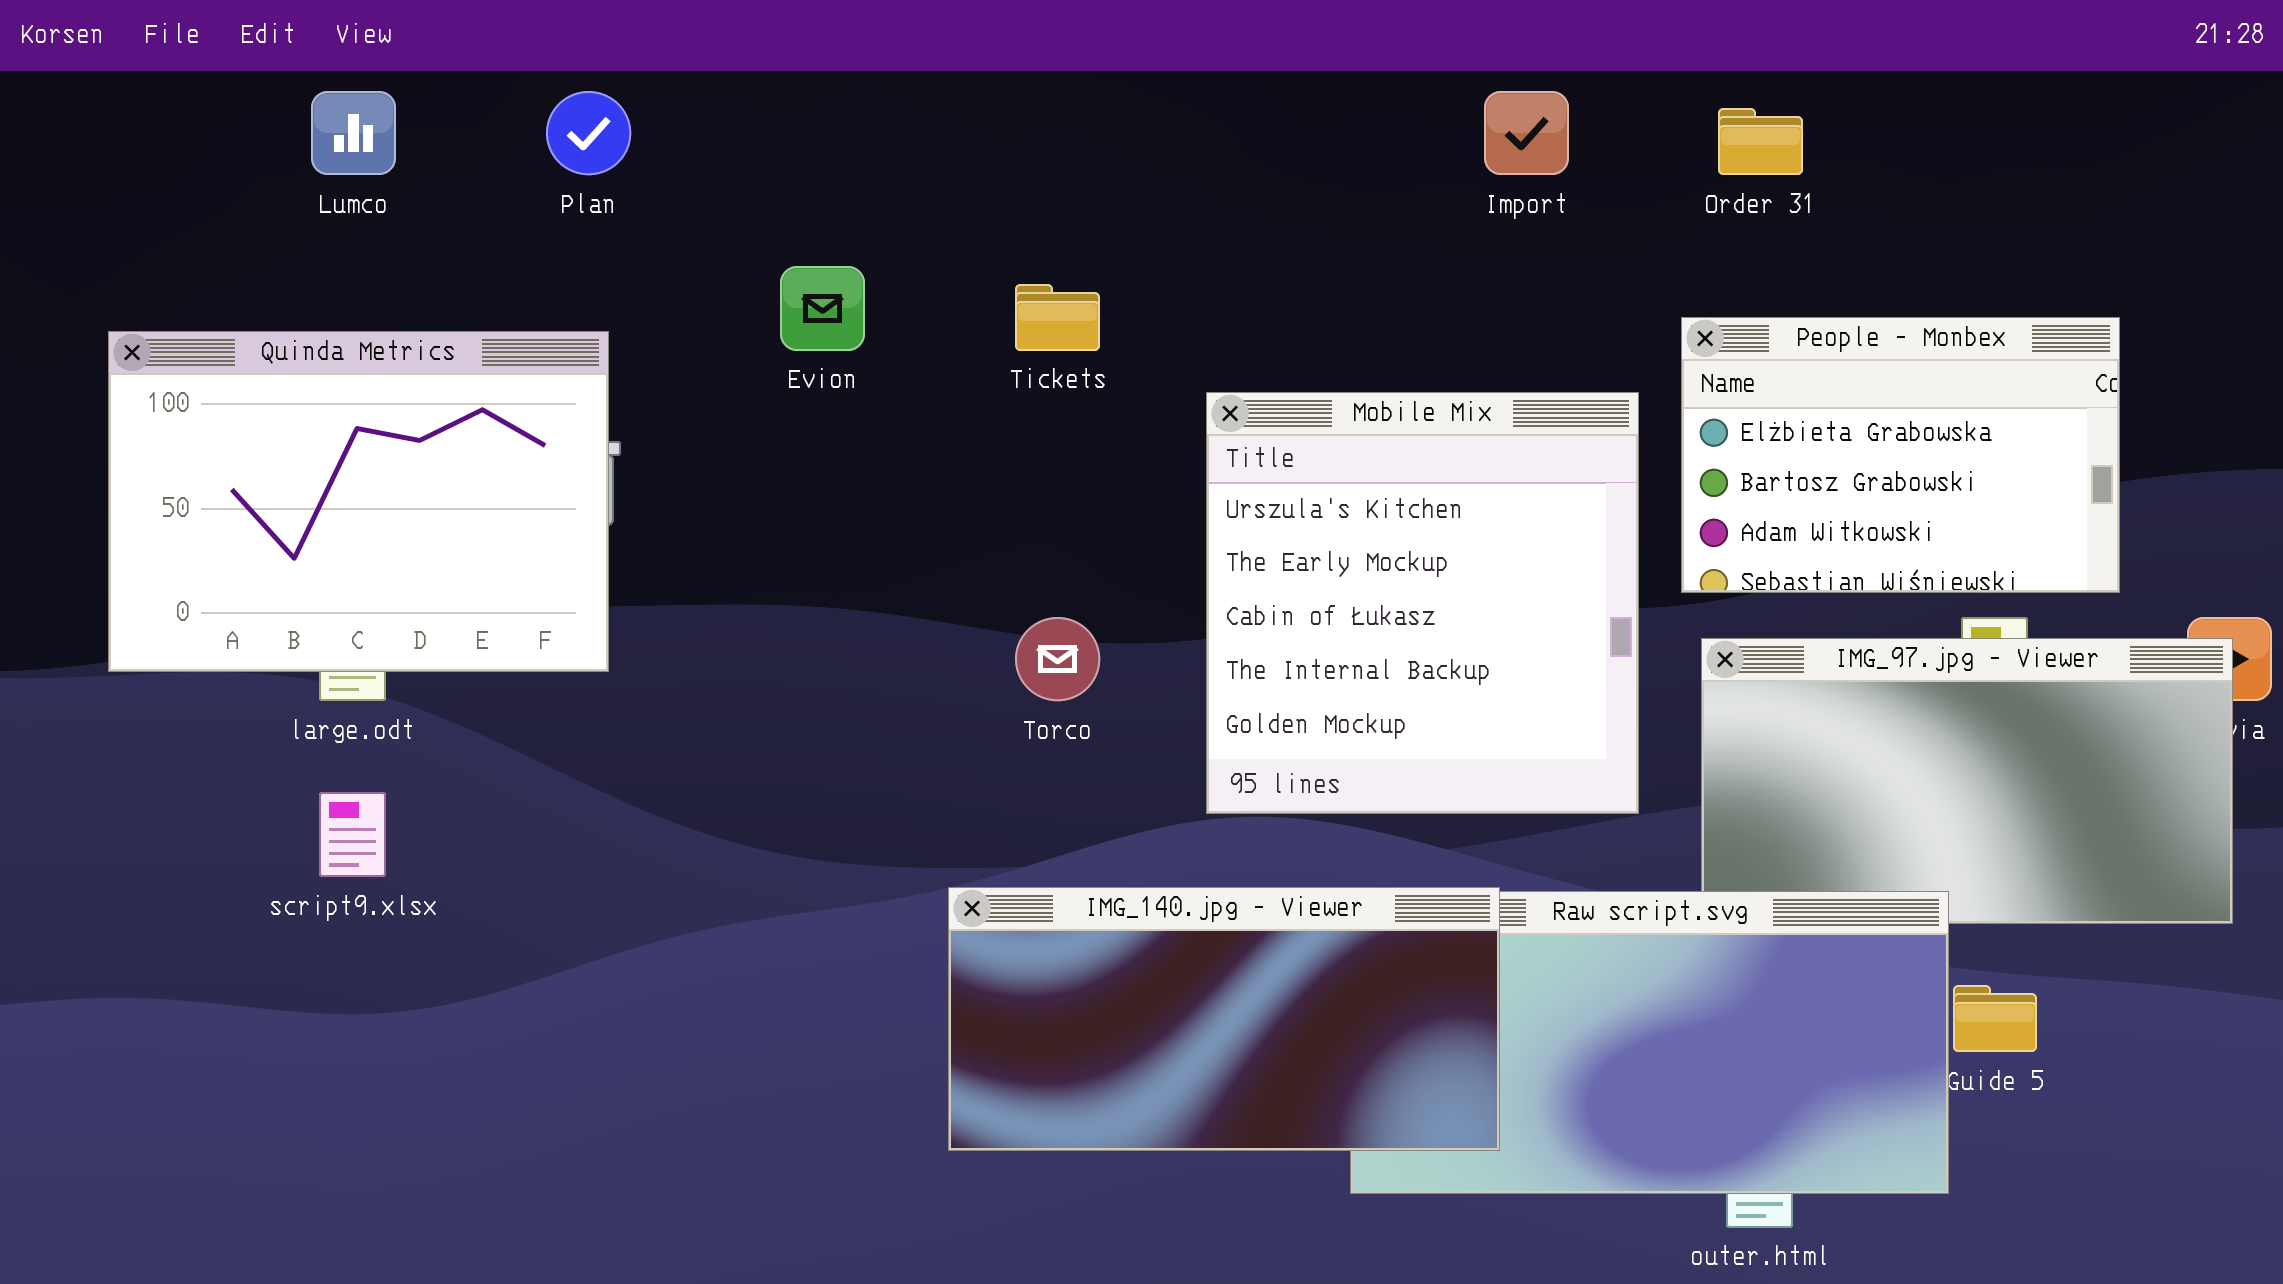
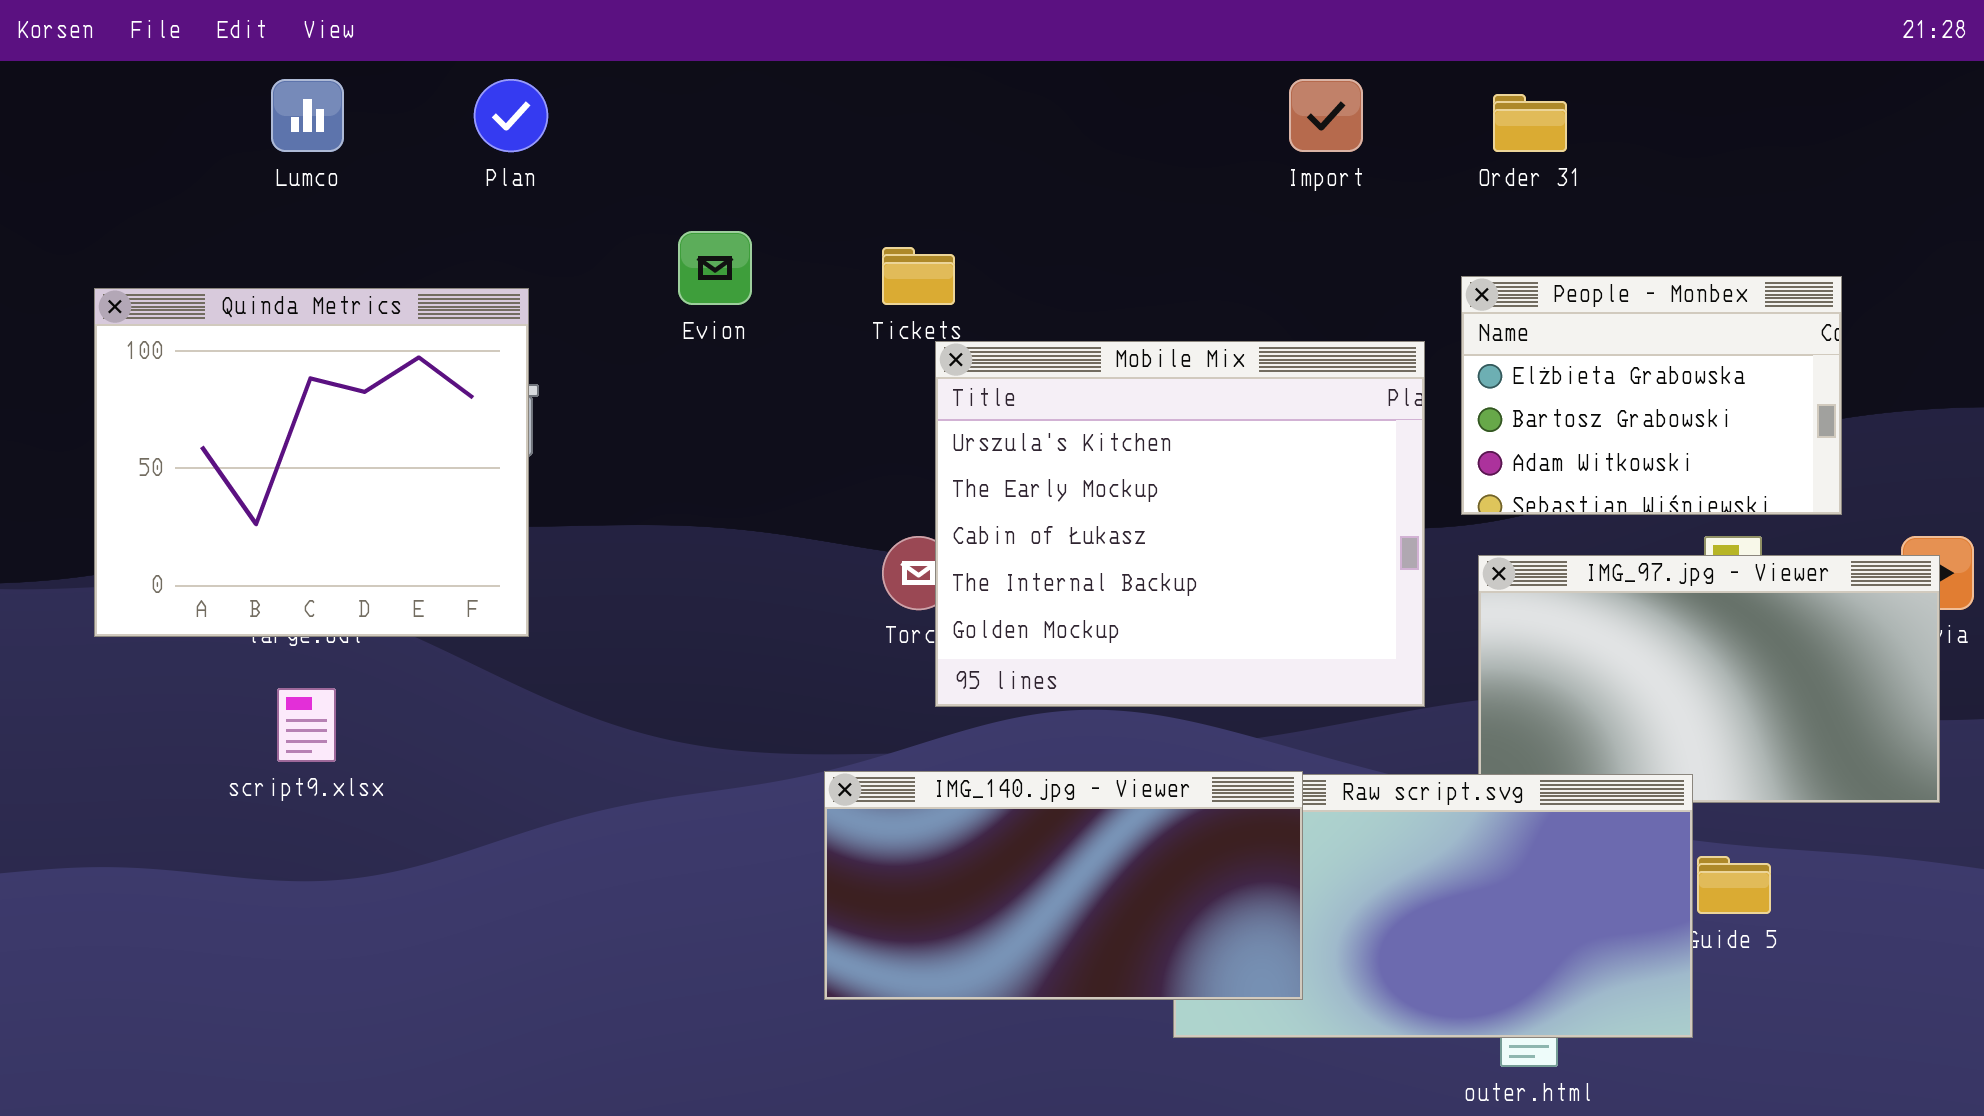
Quinda Metrics: [108,331,609,672] -> [94,288,529,637], resized
Mobile Mix: [1206,392,1639,814] -> [935,341,1425,707], resized

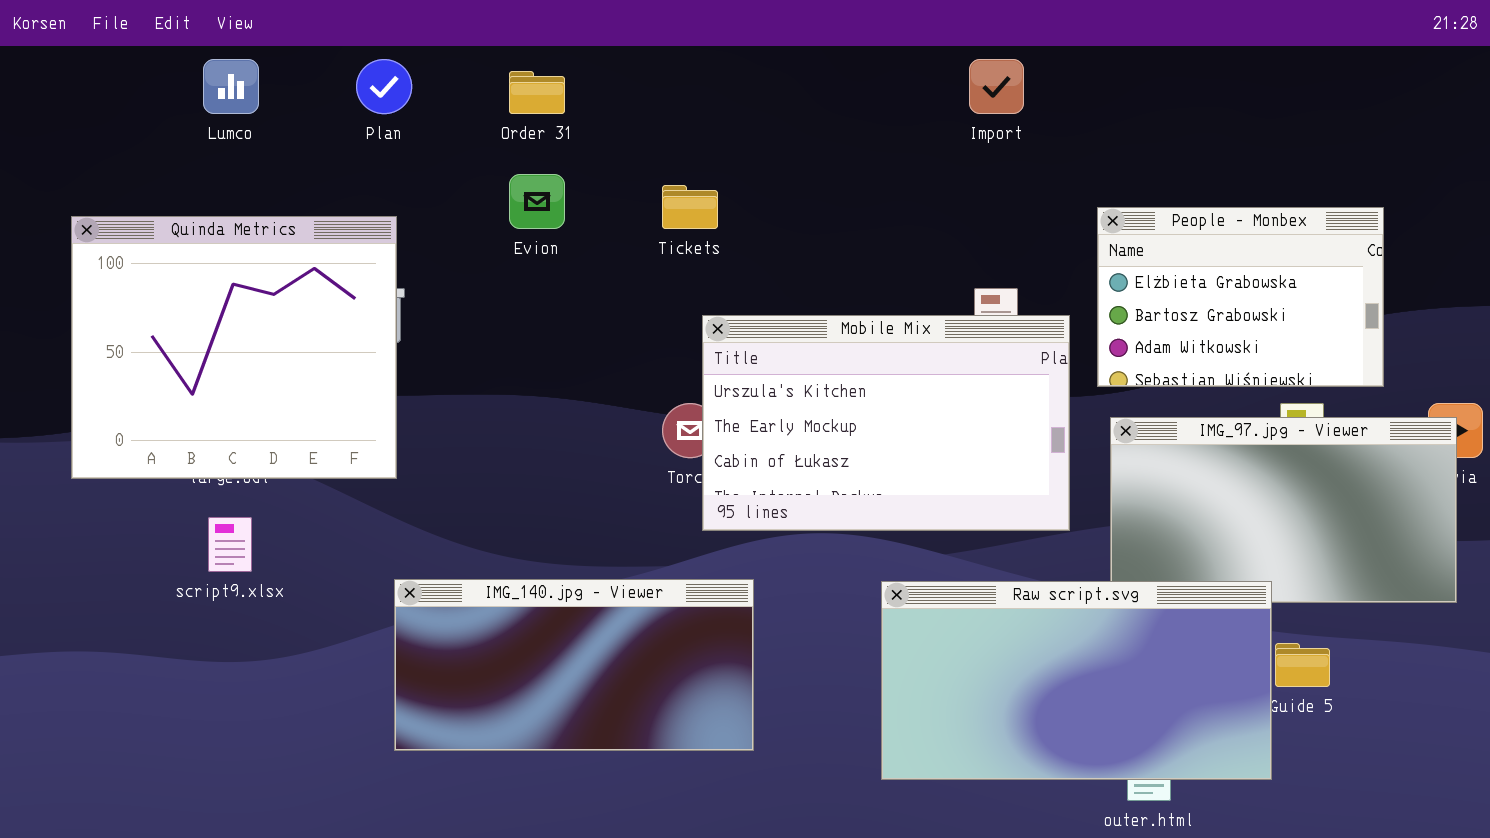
Order 31: [1493,94,1567,152] -> [509,71,565,114], moved
Mobile Mix: [935,341,1425,707] -> [702,315,1070,531], resized
IMG_140.jpg - Viewer: [824,771,1303,1000] -> [394,579,754,751], moved

